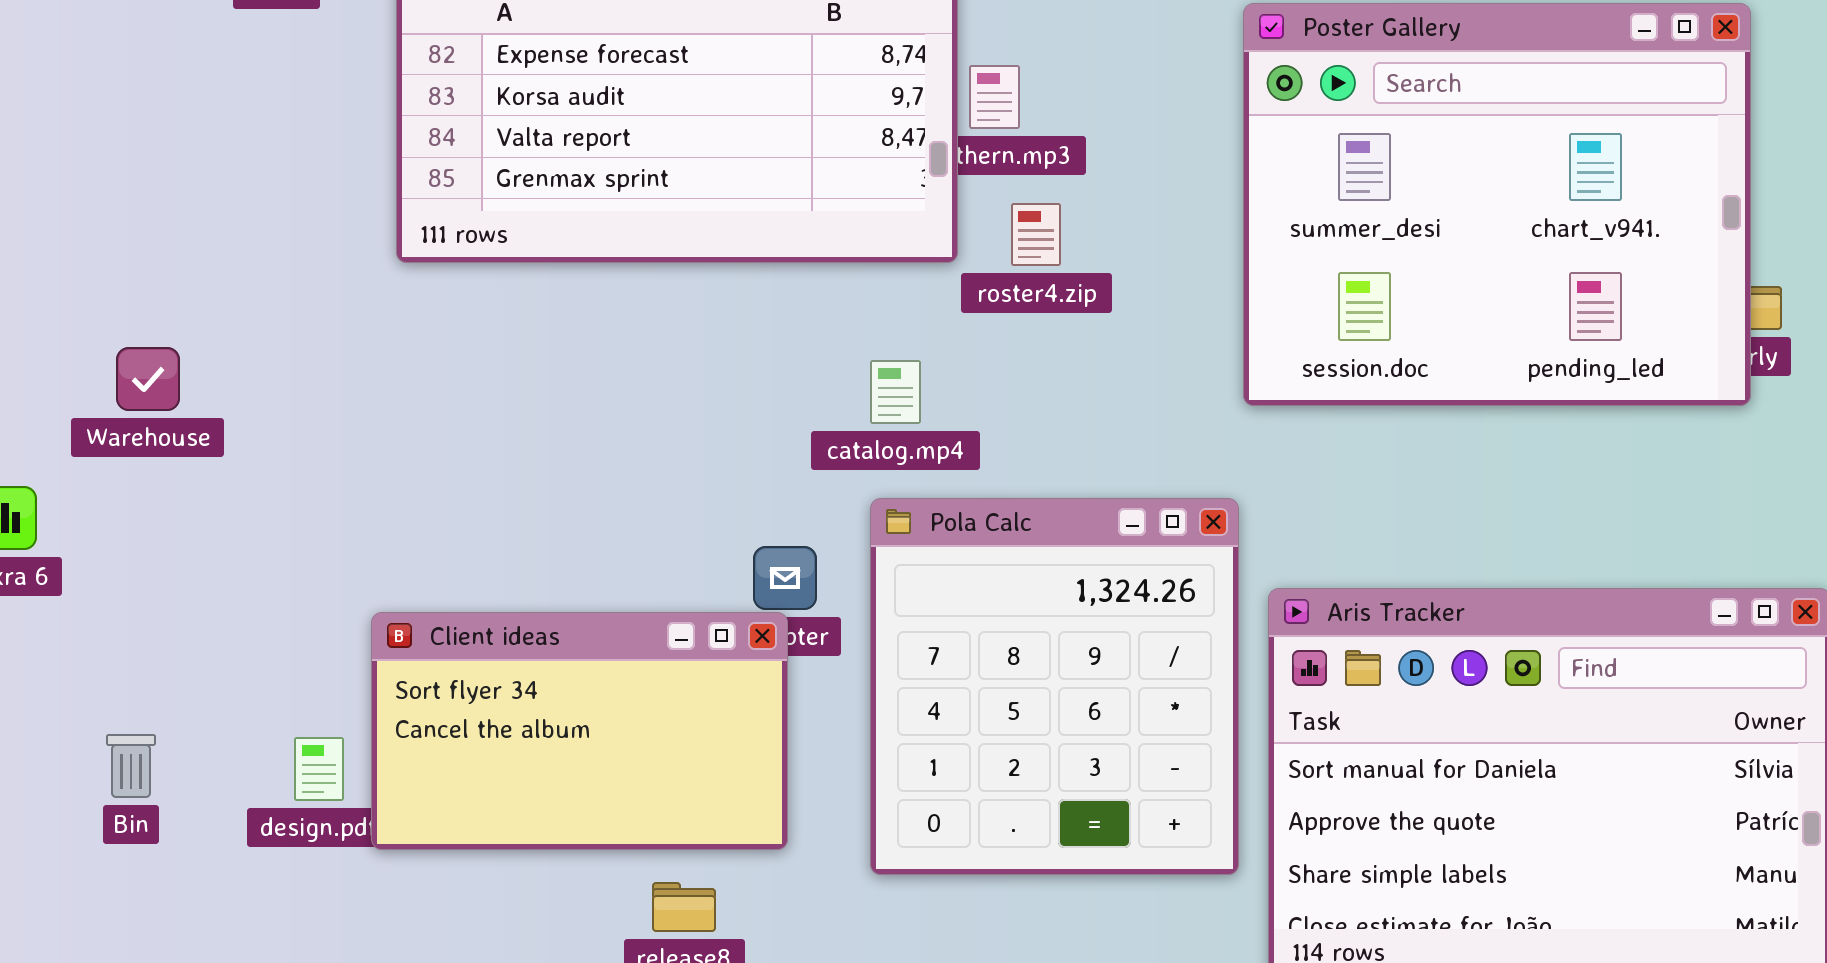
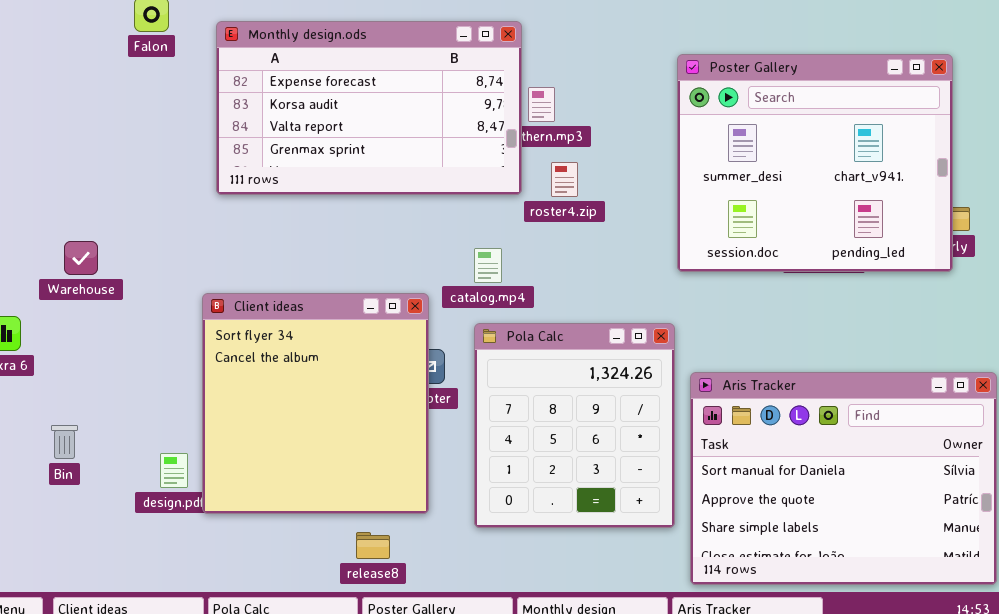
Client ideas: [371,612,788,850] -> [202,293,429,514], resized
Bin: [106,734,156,798] -> [51,425,78,459], moved

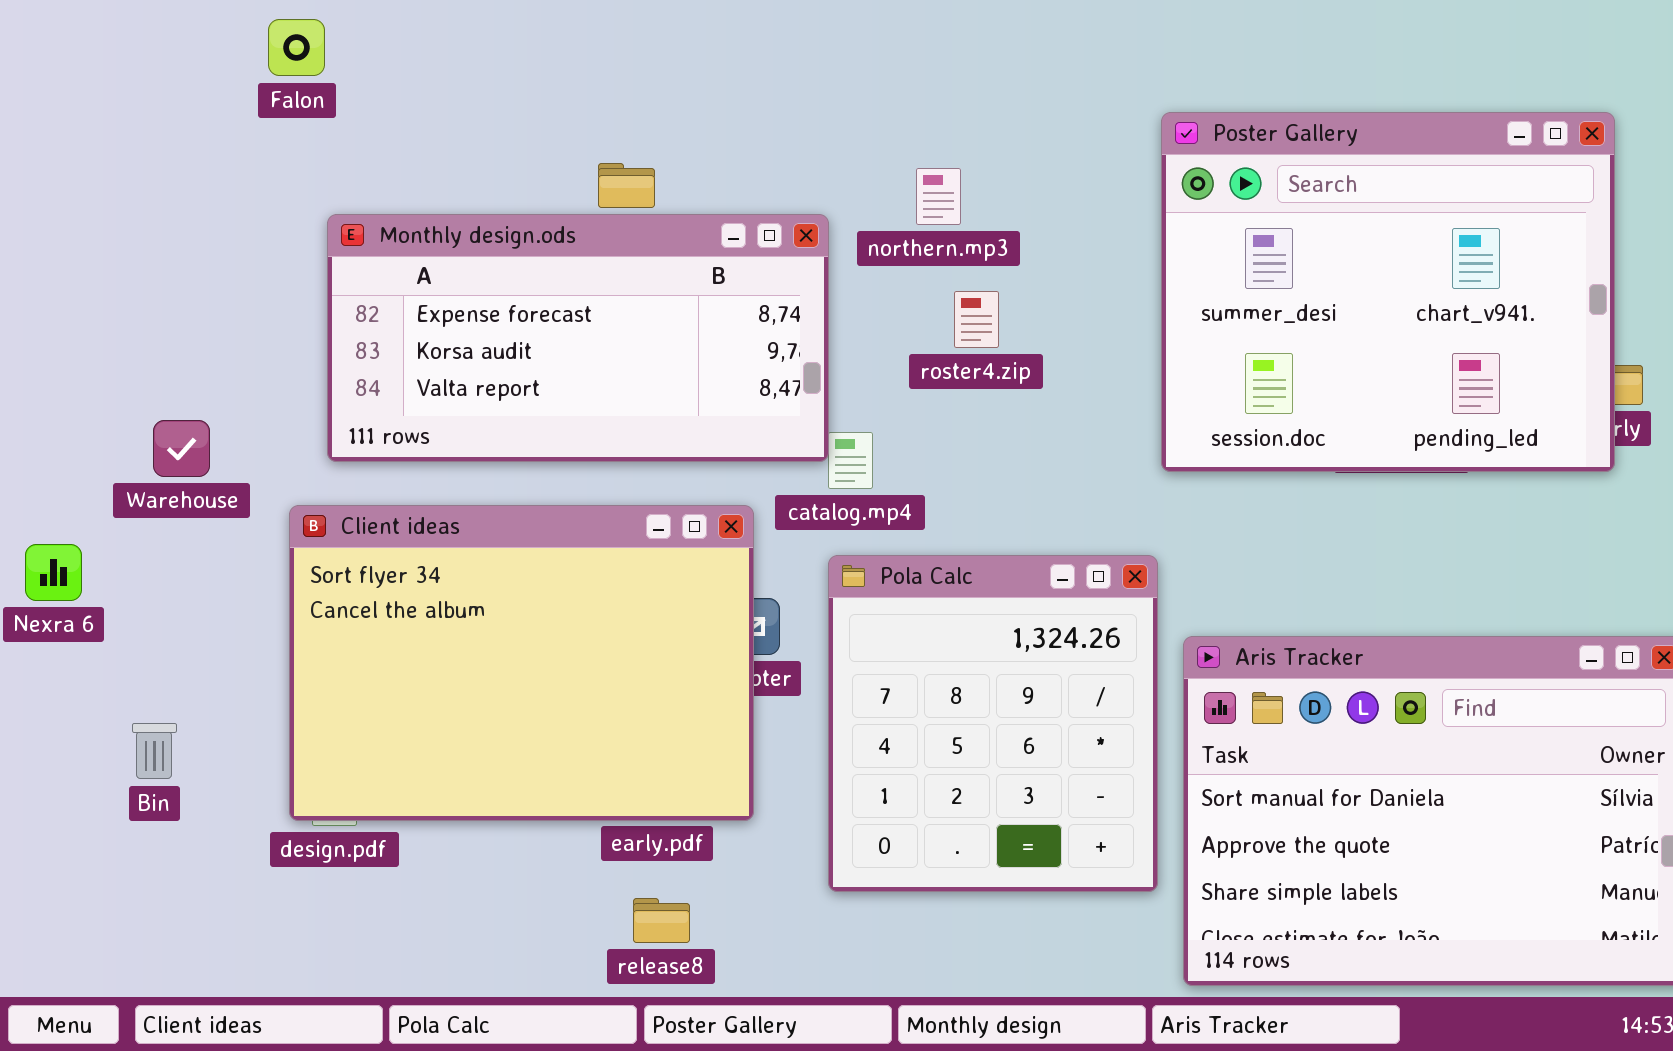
Monthly design.ods: [216,21,522,195] -> [327,214,829,462], moved, resized
Client ideas: [202,293,429,514] -> [289,505,754,821], resized

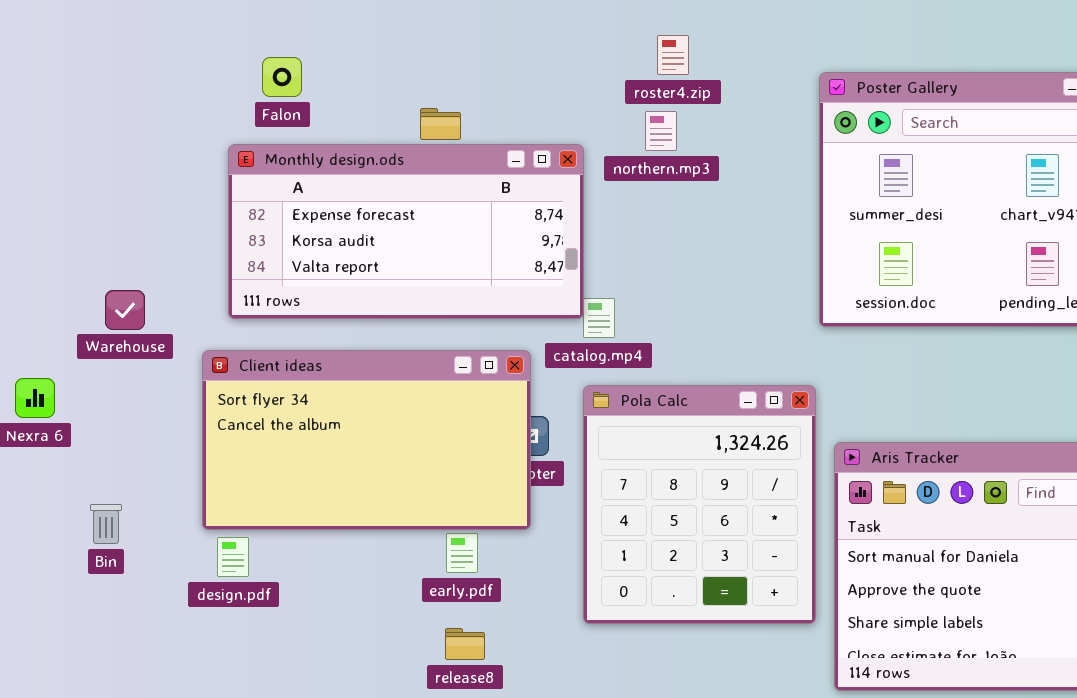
Falon: [268,19,325,76] -> [262,57,302,97], moved
roster4.zip: [954,291,999,348] -> [657,35,689,75], moved
Client ideas: [289,505,754,821] -> [202,350,531,530], resized

